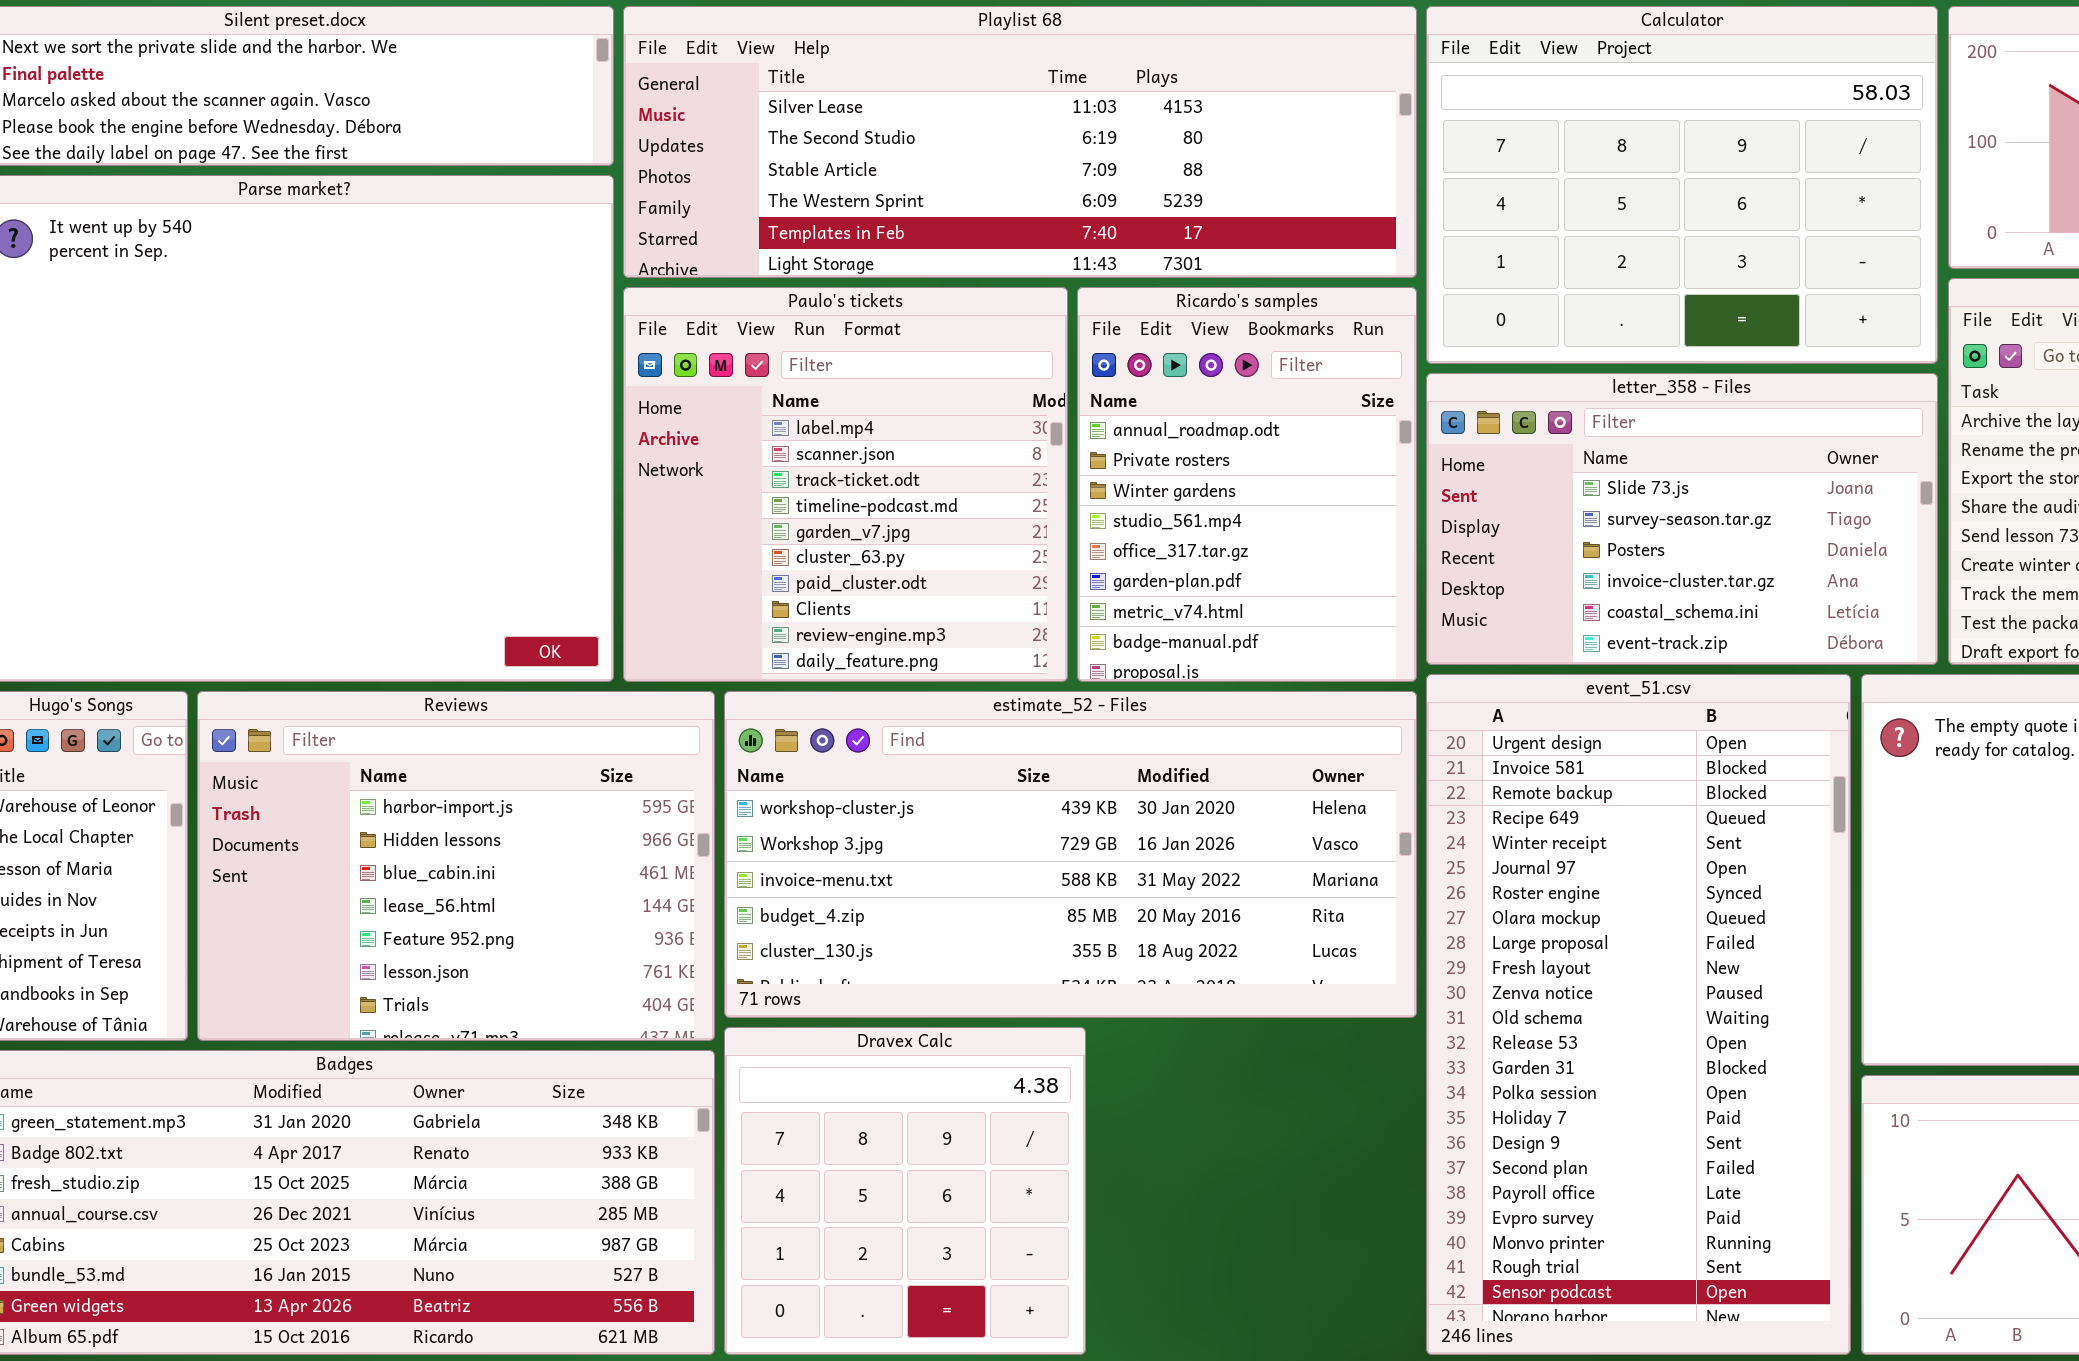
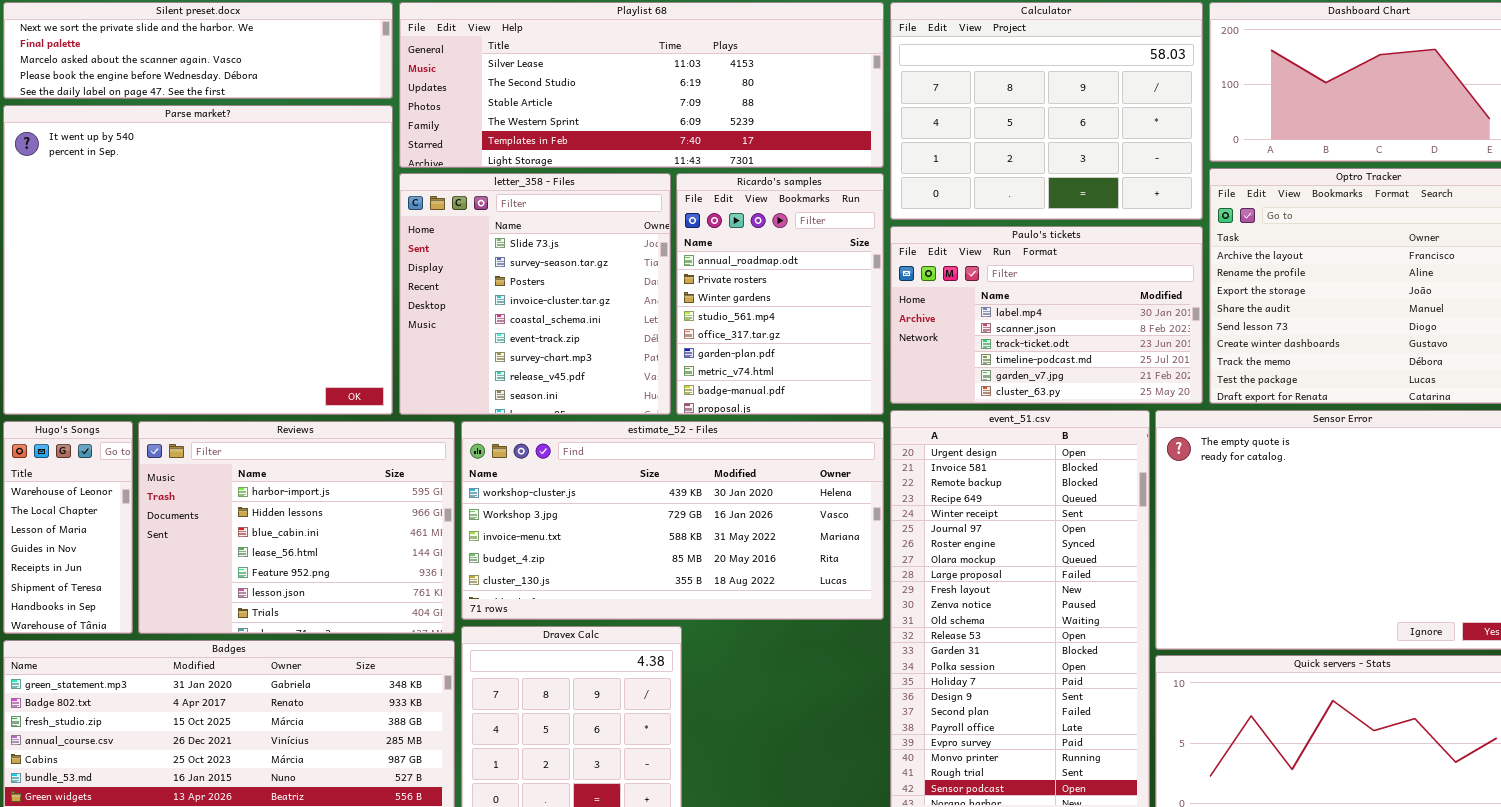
Paulo's tickets: [623,287,1068,682] -> [890,226,1203,404], moved, resized
letter_358 - Files: [1426,373,1938,665] -> [399,173,671,415], moved, resized

